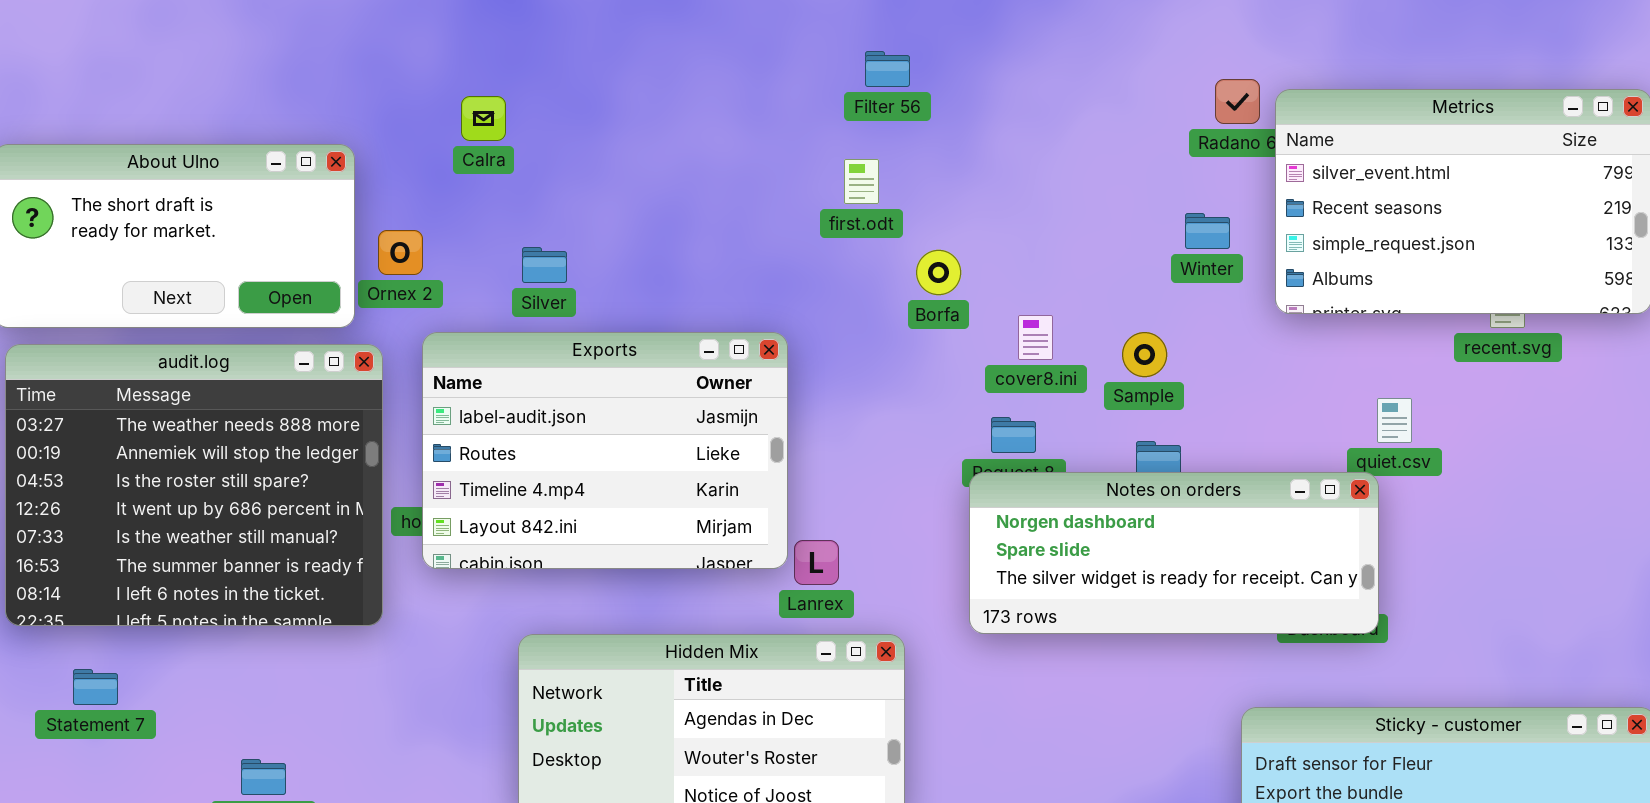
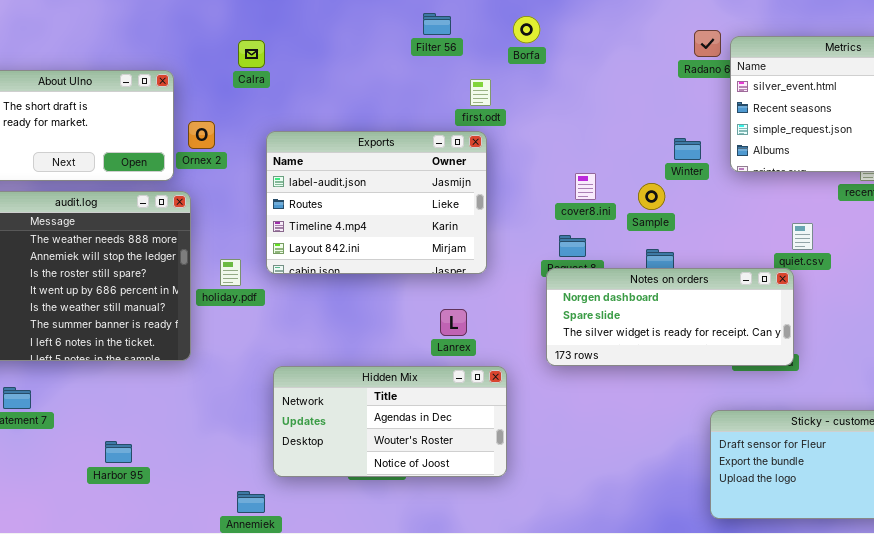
Filter 56: [865,51,910,87] -> [423,13,451,35], moved
Winter: [1185,213,1230,249] -> [674,138,701,160], moved
Borfa: [916,250,961,295] -> [513,16,540,43], moved
Exports: [422,332,788,569] -> [266,131,487,274], moved

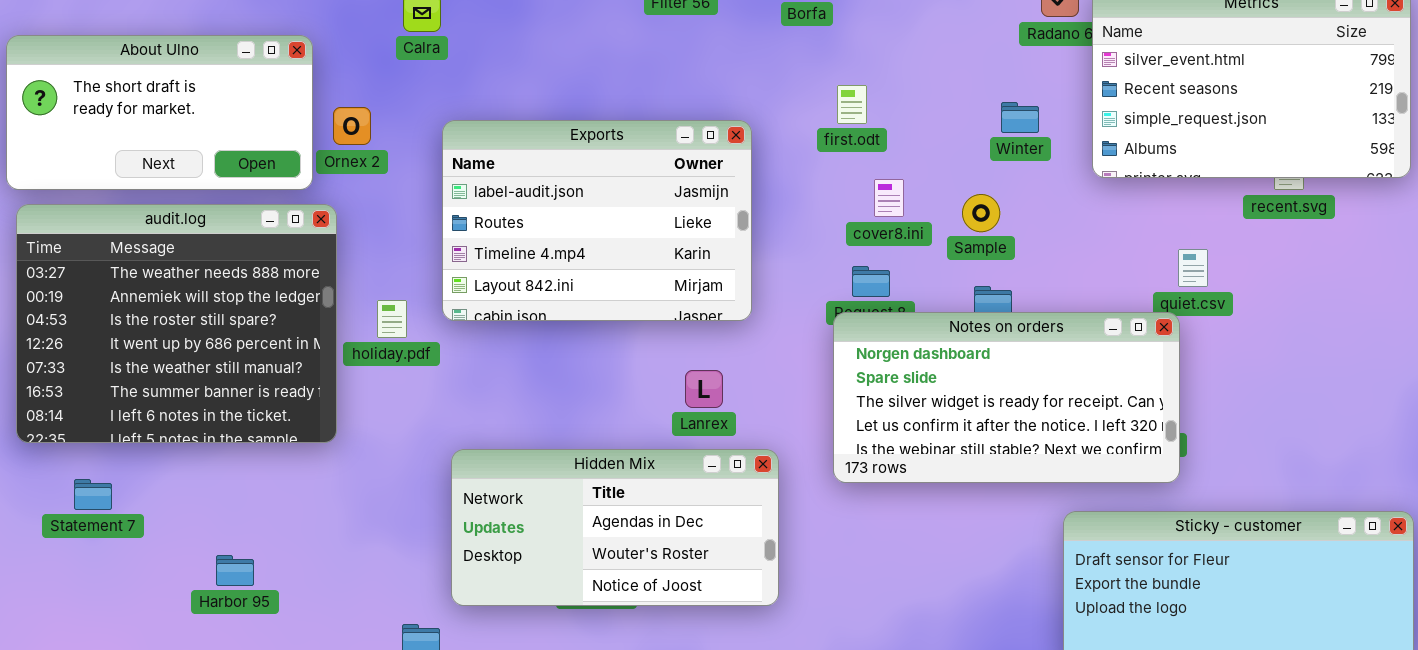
first.odt: [470,79,491,106] -> [837,85,867,124], moved
Winter: [674,138,701,160] -> [1001,102,1039,133], moved
Notes on orders: [546,268,794,366] -> [833,312,1180,483], resized

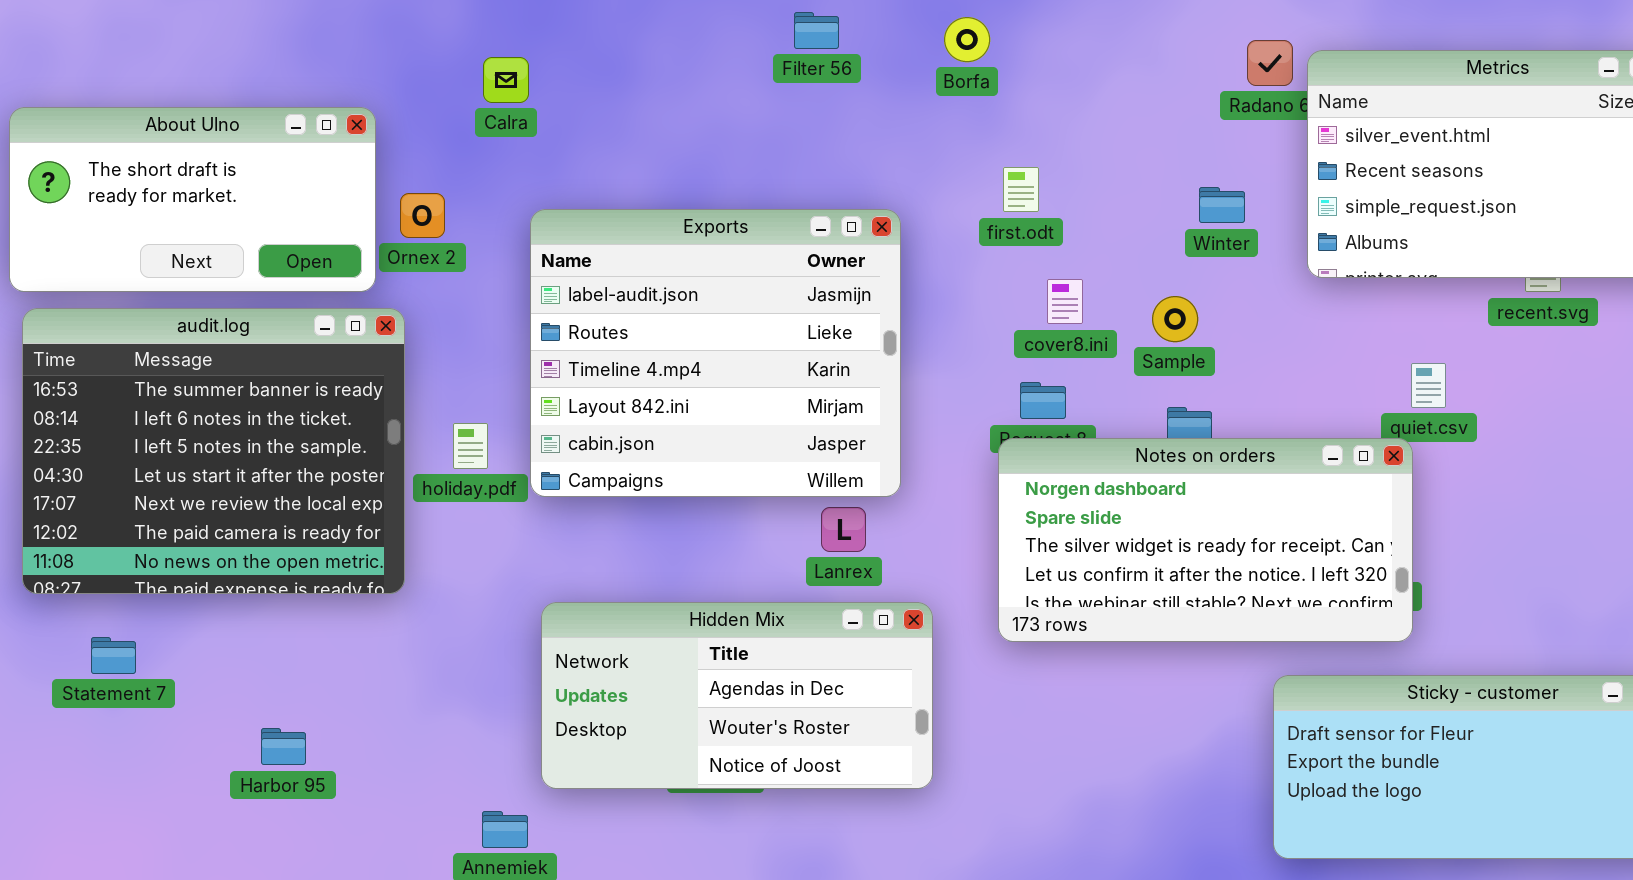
Exports: [442,120,752,321] -> [530,209,901,497], resized
audit.log: [16,204,337,443] -> [22,308,405,594], scrolled down 5 rows

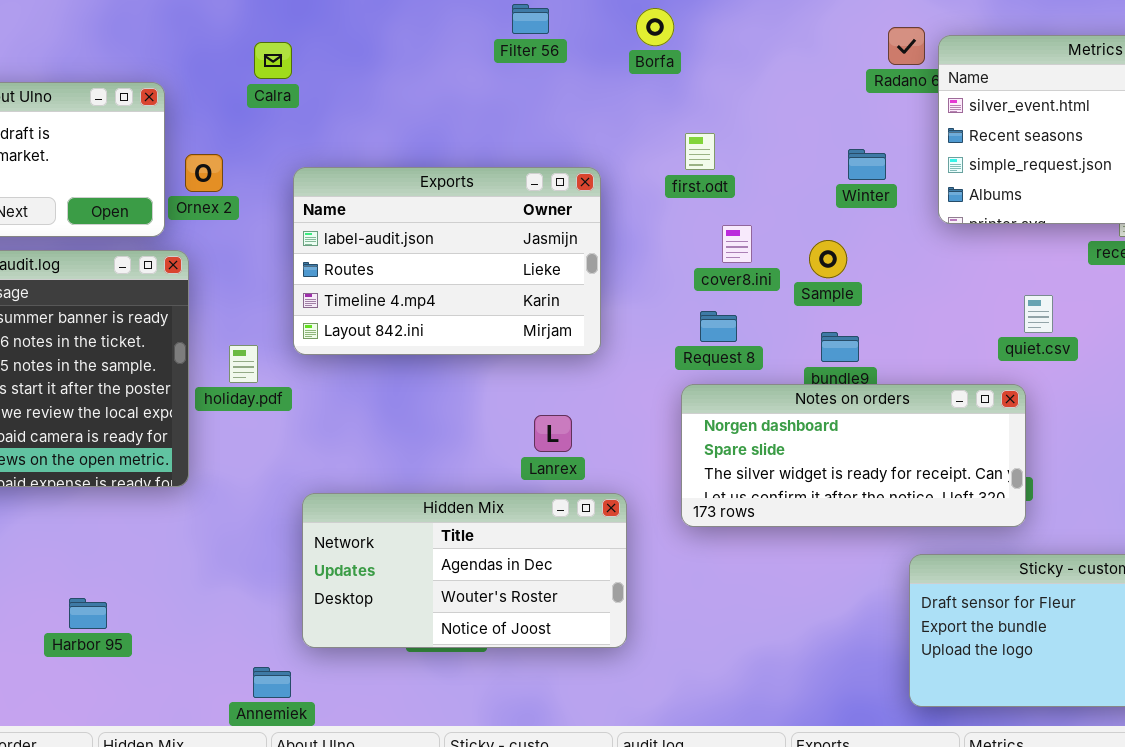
Exports: [530,209,901,497] -> [293,167,601,355], resized
Notes on orders: [998,438,1413,642] -> [681,384,1026,527], resized

